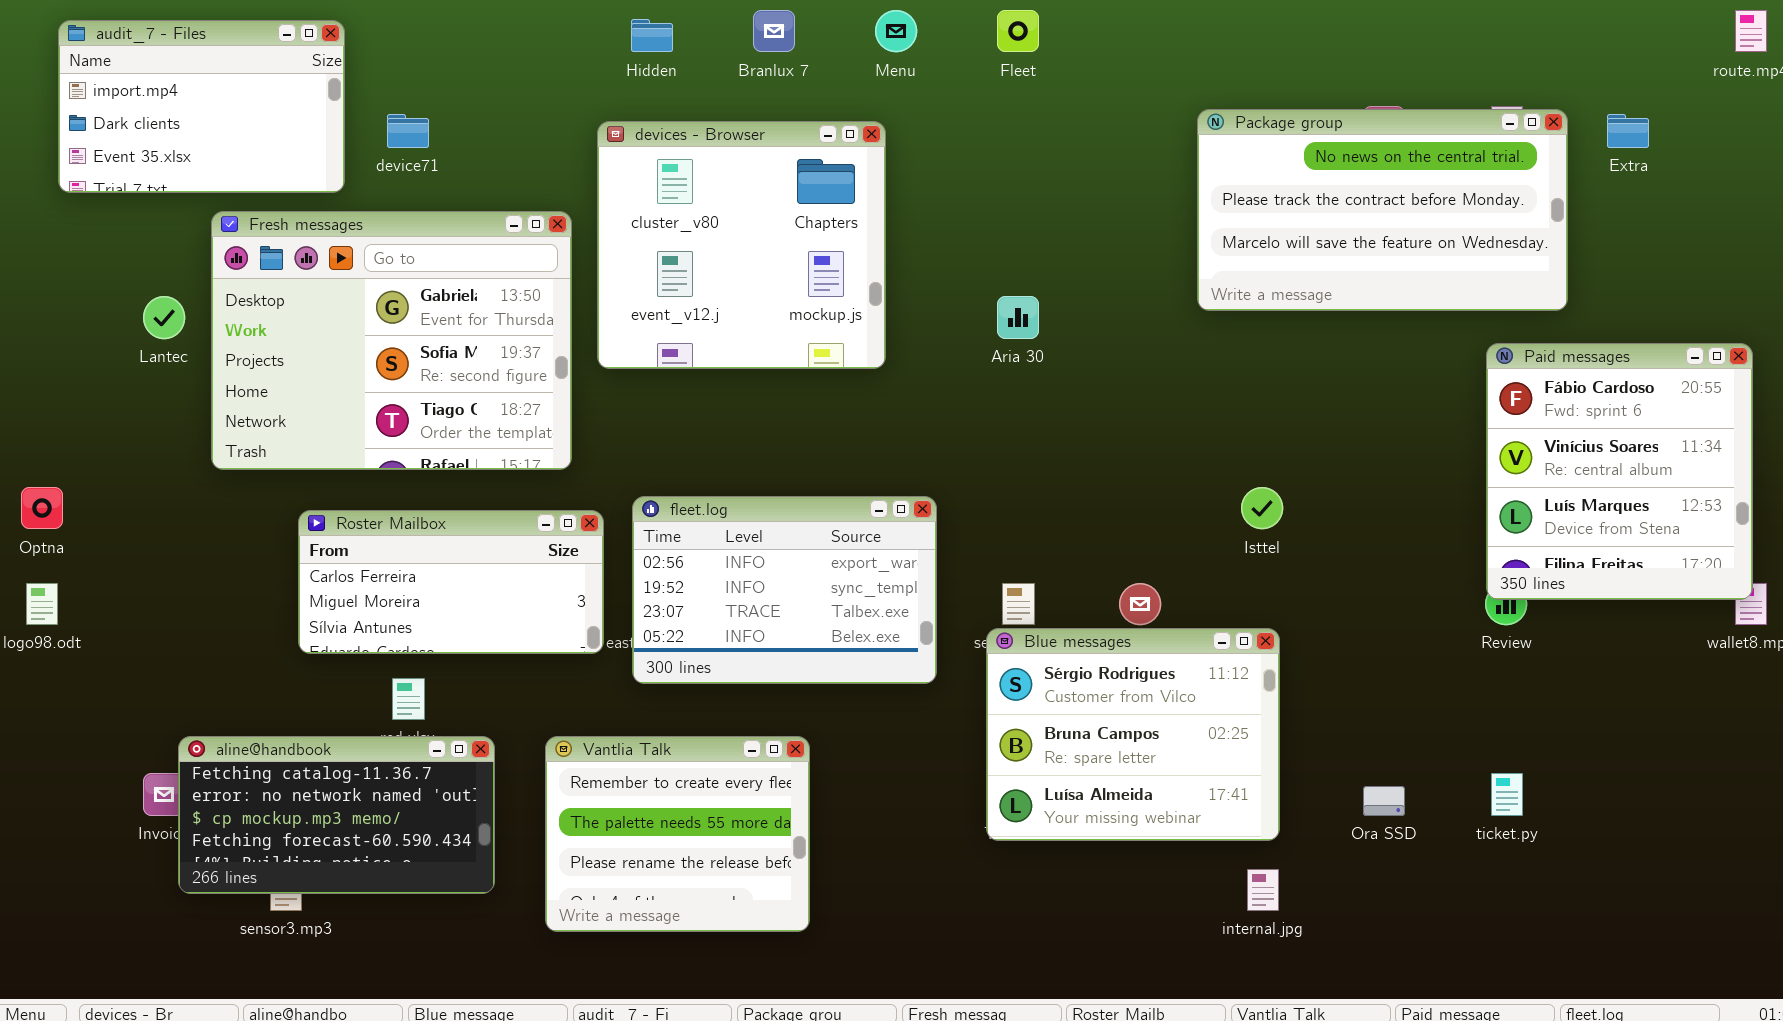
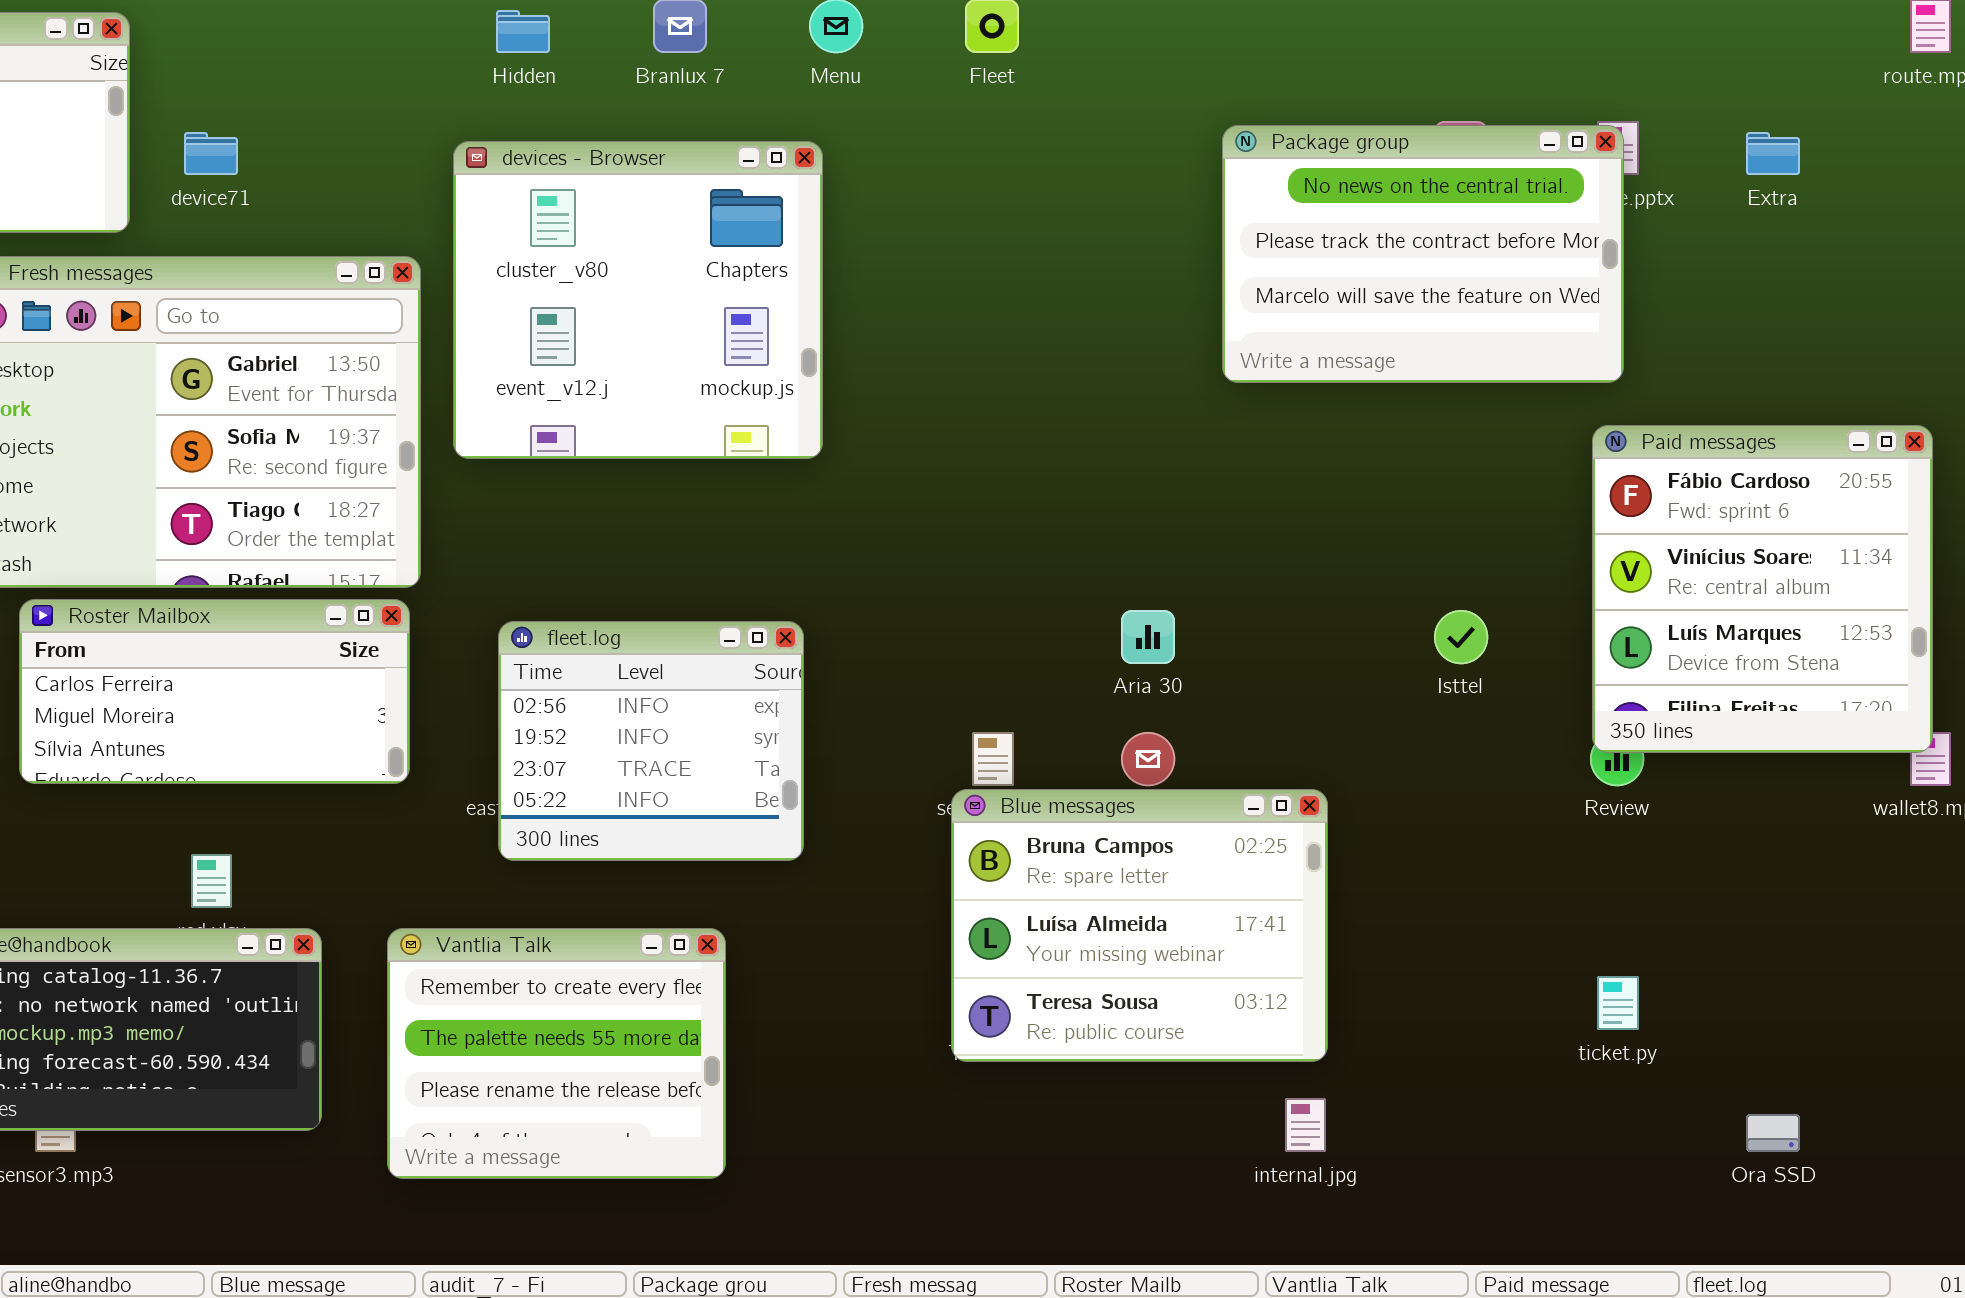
Package group: [1197,109,1568,311] -> [1222,125,1624,383], resized
Aria 30: [997,296,1039,339] -> [1121,610,1175,664], moved
Isttel: [1241,487,1283,529] -> [1434,610,1488,664], moved
fleet.log: [632,496,937,684] -> [498,621,804,861], resized
Roster Mailbox: [298,510,604,654] -> [19,599,410,784], moved
Blue messages: [986,628,1280,841] -> [951,789,1328,1062], scrolled down 1 row
Ora SSD: [1363,786,1405,816] -> [1746,1114,1800,1152], moved

